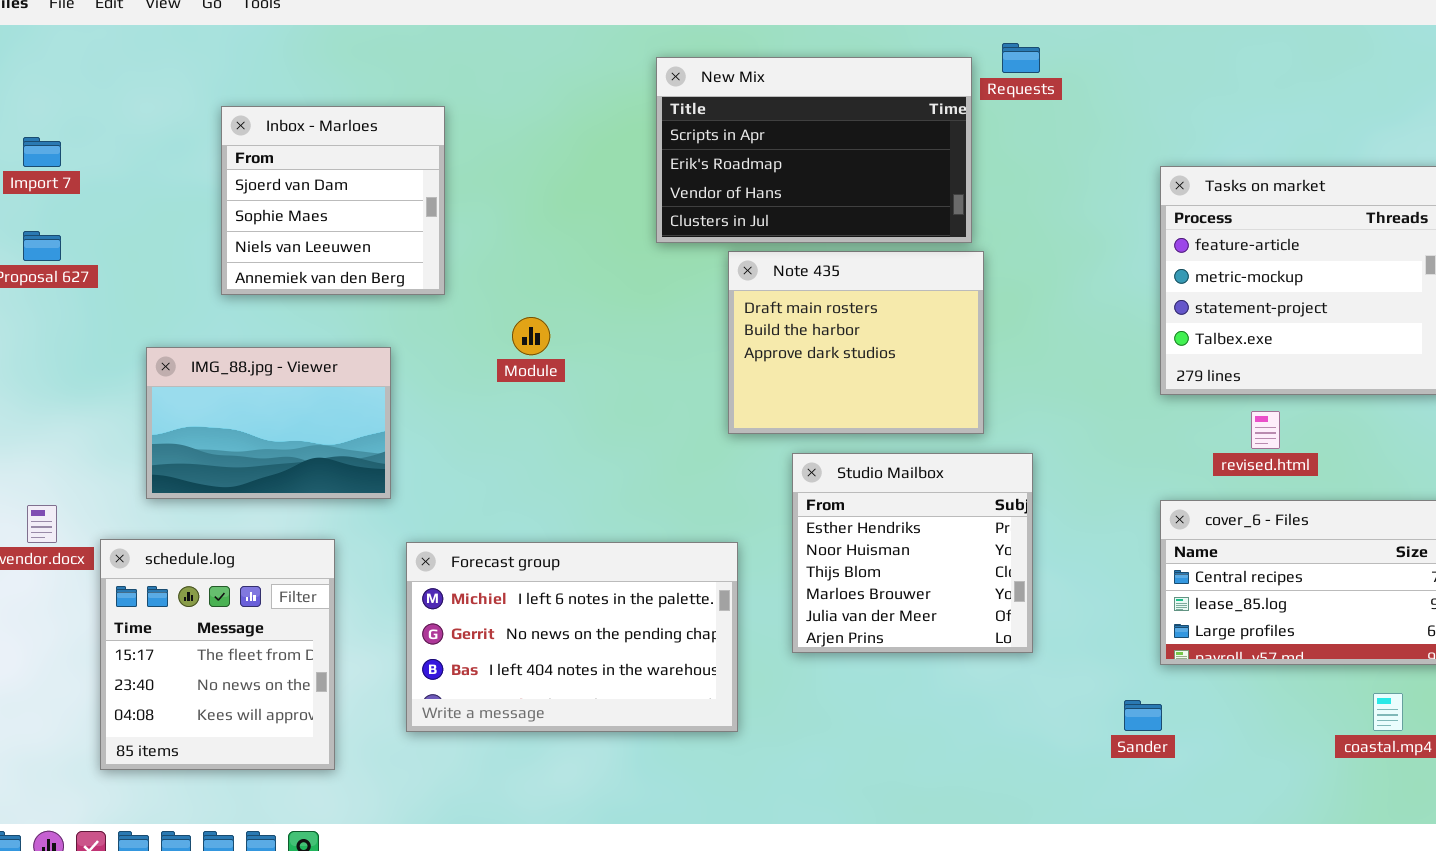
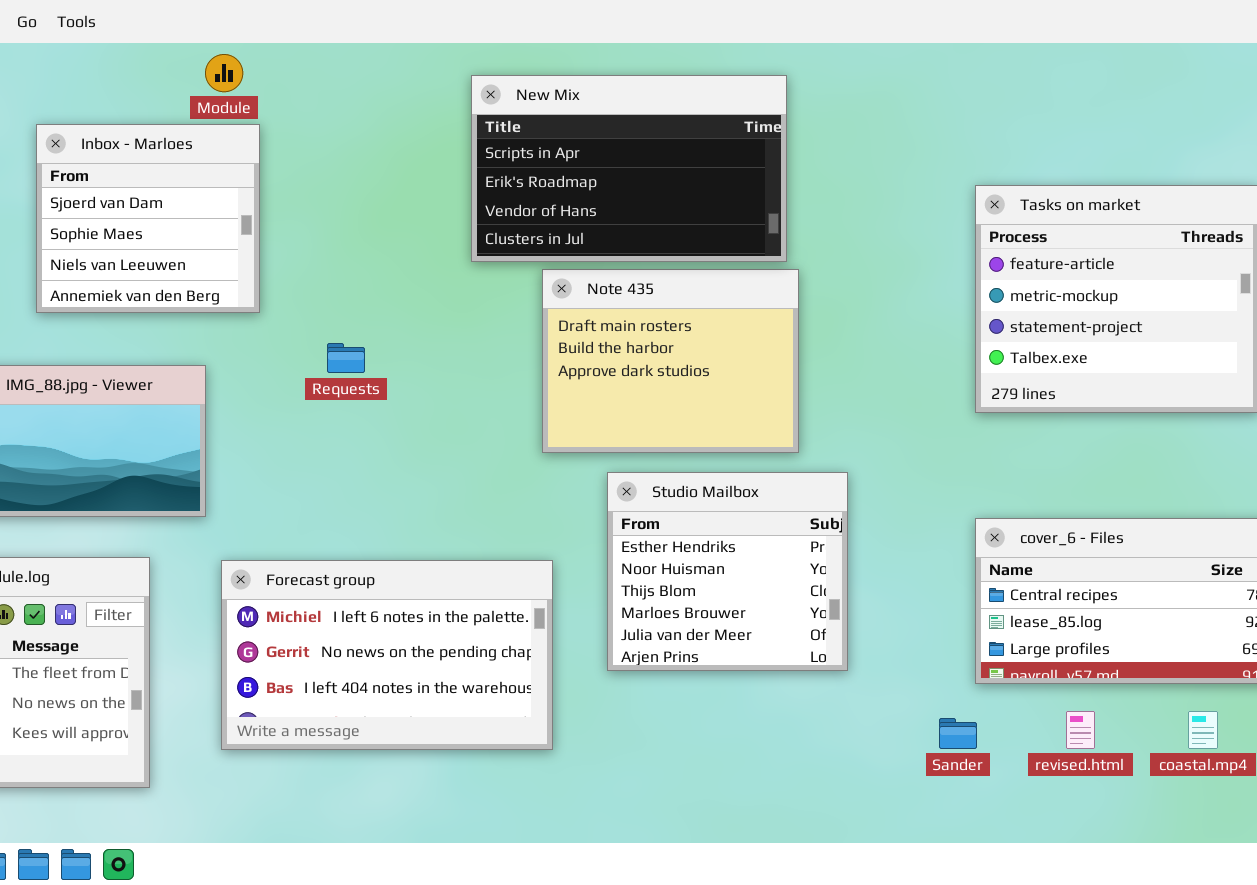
Requests: [1002,43,1040,73] -> [327,343,365,373], moved
Module: [512,317,550,355] -> [205,54,243,92], moved
revised.html: [1251,411,1280,449] -> [1066,711,1095,749], moved

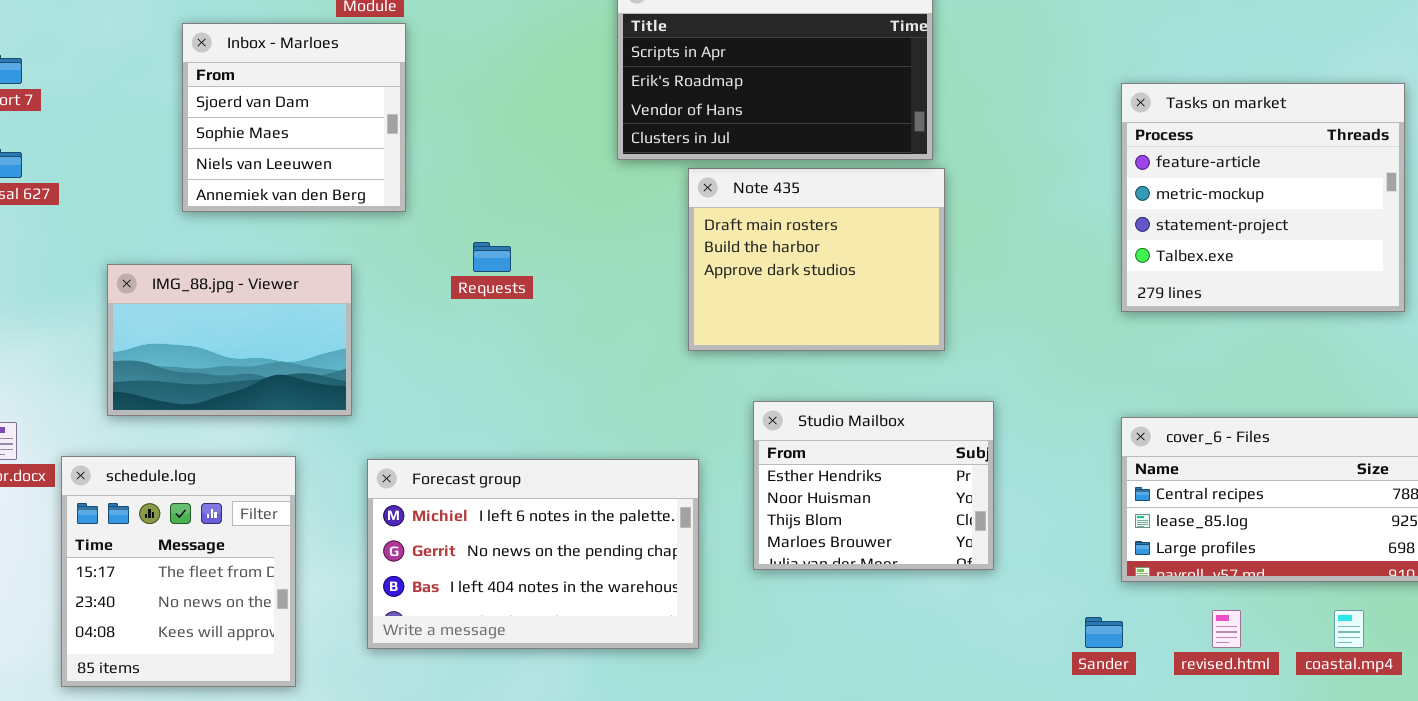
Studio Mailbox: [607,472,848,671] -> [753,401,994,570], resized

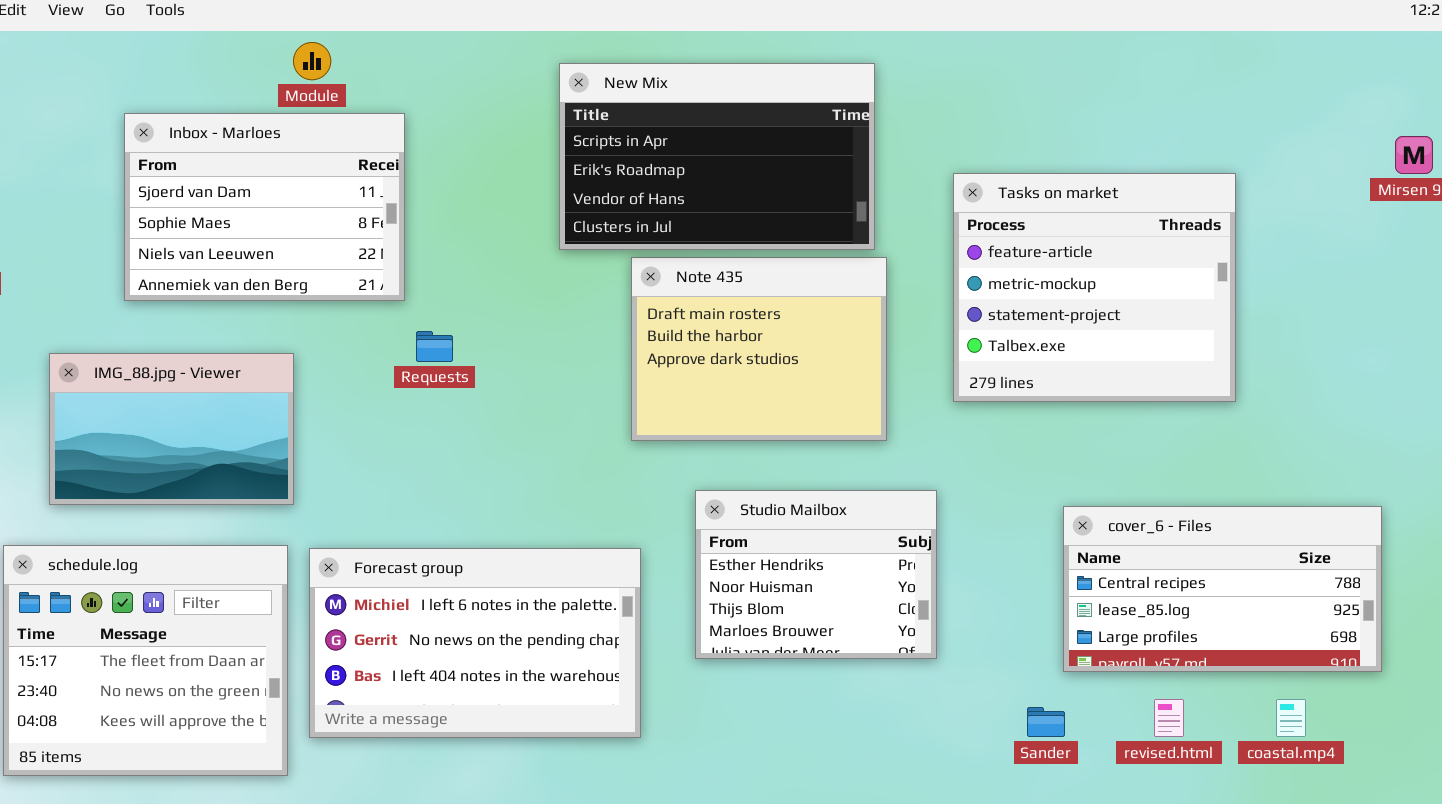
Inbox - Marloes: [182,23,406,212] -> [124,113,405,301], resized
Tasks on market: [1121,83,1405,312] -> [953,173,1236,402], moved
schedule.log: [61,456,296,687] -> [3,545,288,776], resized

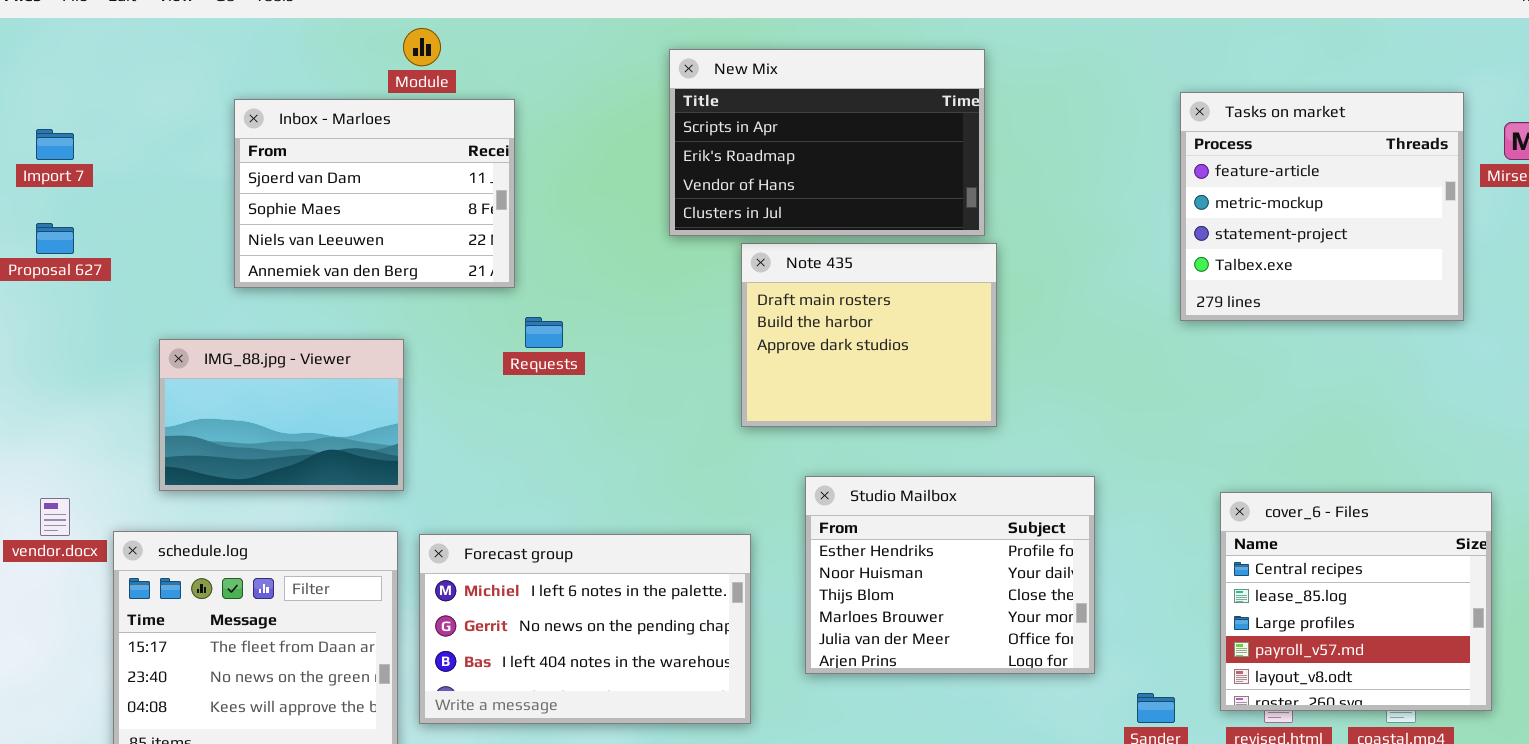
Tasks on market: [953,173,1236,402] -> [1180,92,1464,321], moved
Studio Mailbox: [695,490,937,659] -> [805,476,1095,674], resized
cover_6 - Files: [1063,506,1382,672] -> [1220,492,1492,711], resized

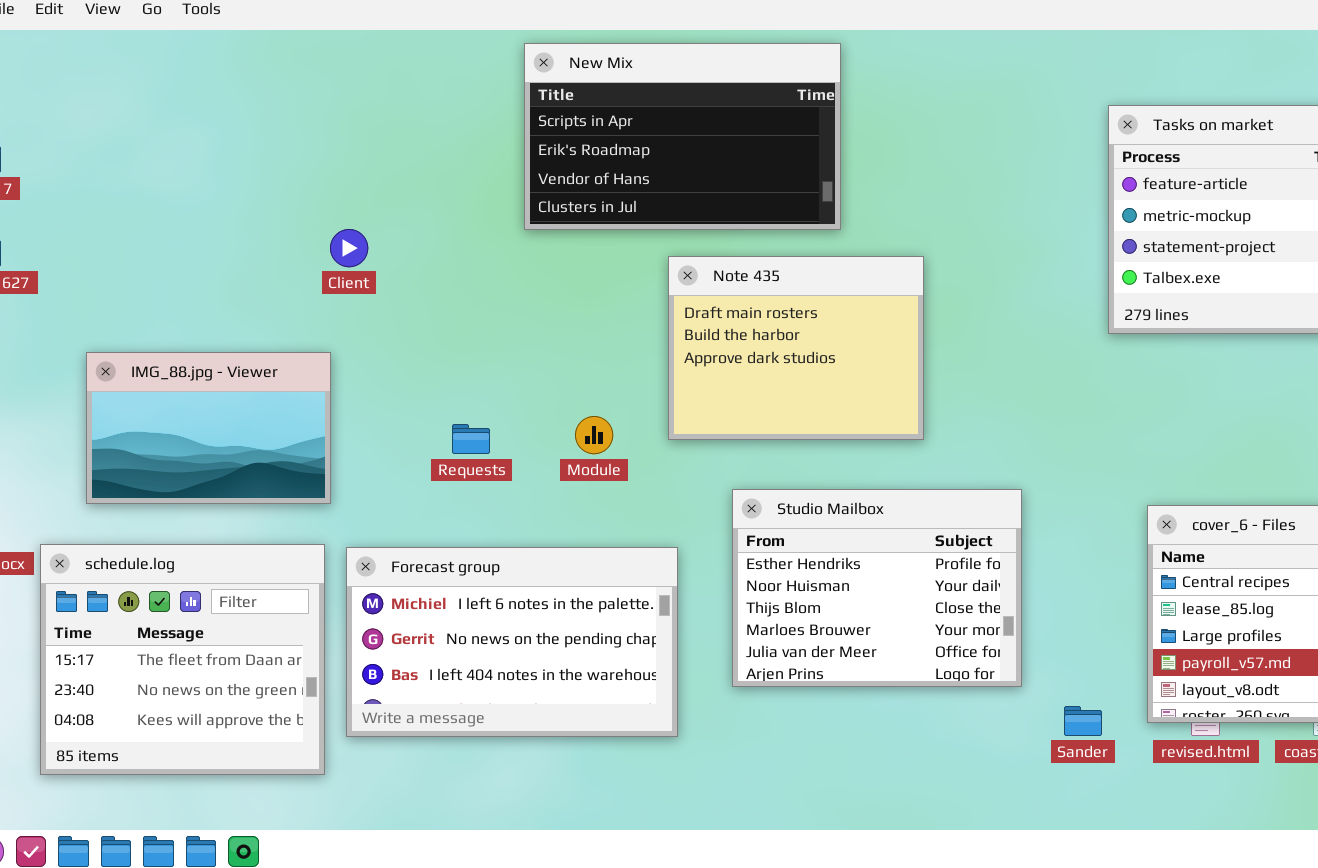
Module: [403,28,441,66] -> [575,416,613,454], moved
New Mix: [669,49,985,236] -> [524,43,841,230], moved
Inbox - Marloes: [234,99,515,288] -> none, closed
Requests: [525,317,563,348] -> [452,424,490,454], moved

